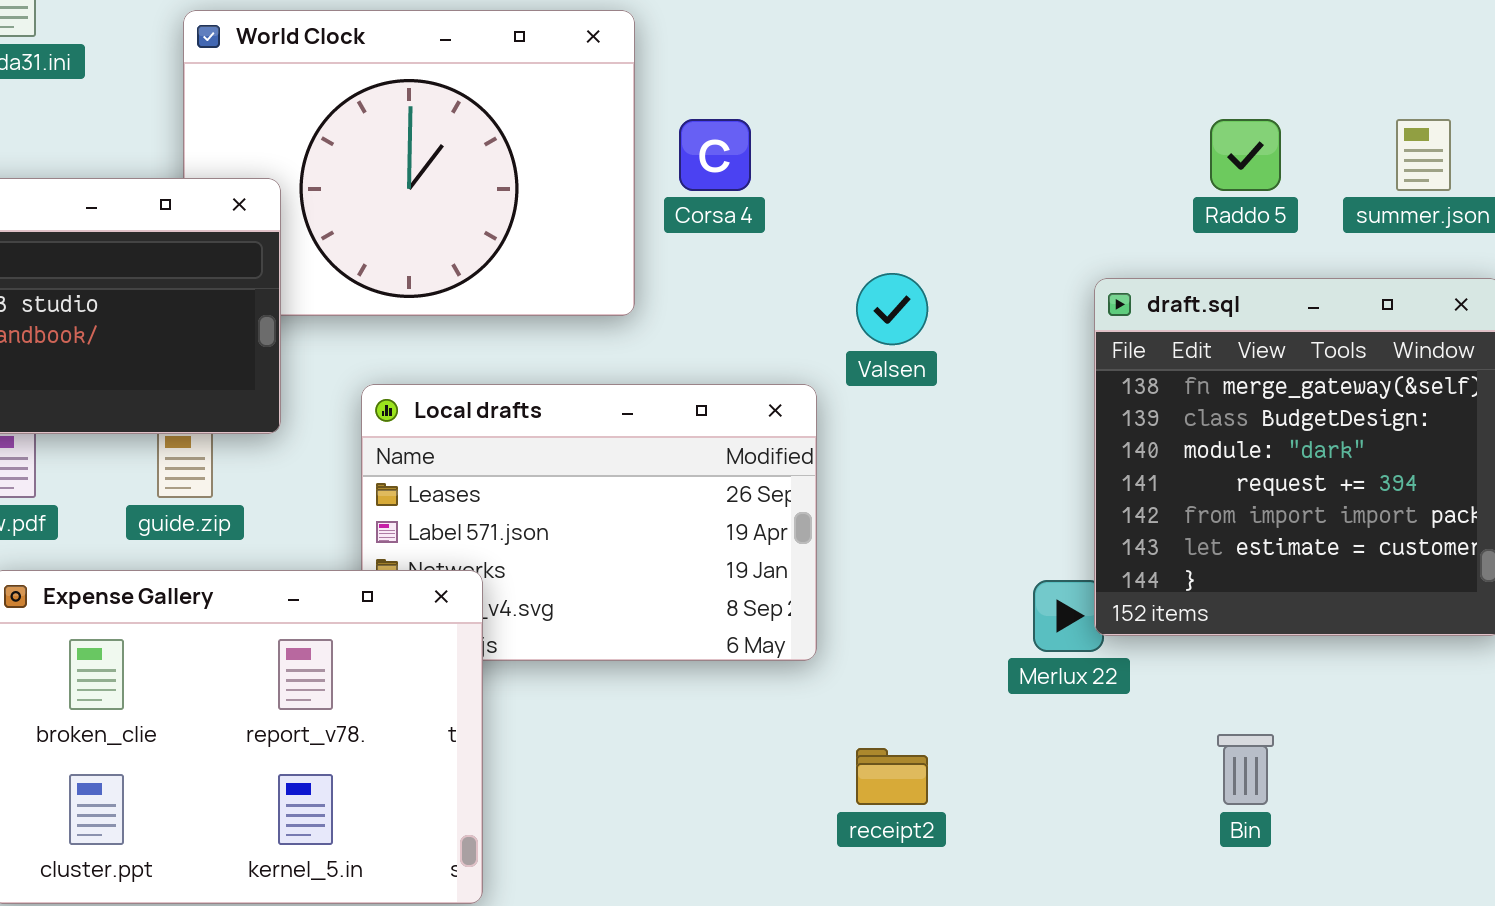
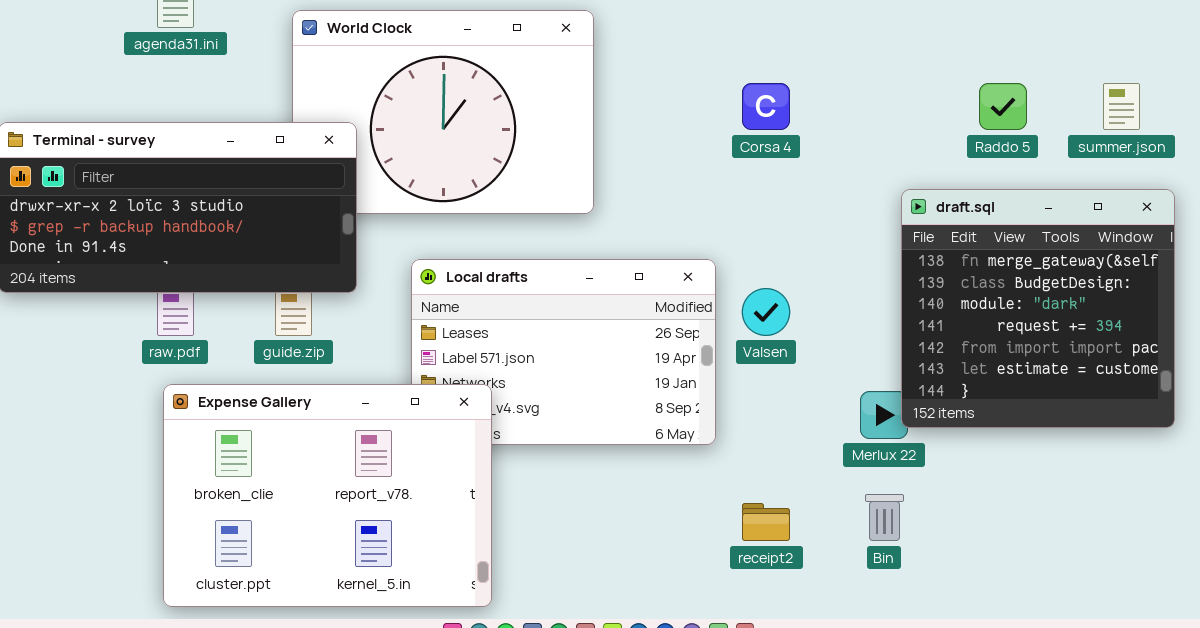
Corsa 4: [679,119,751,191] -> [742,83,790,130], moved
Valsen: [856,273,928,345] -> [742,288,790,336], moved
Bin: [1217,734,1274,805] -> [865,494,904,541], moved

